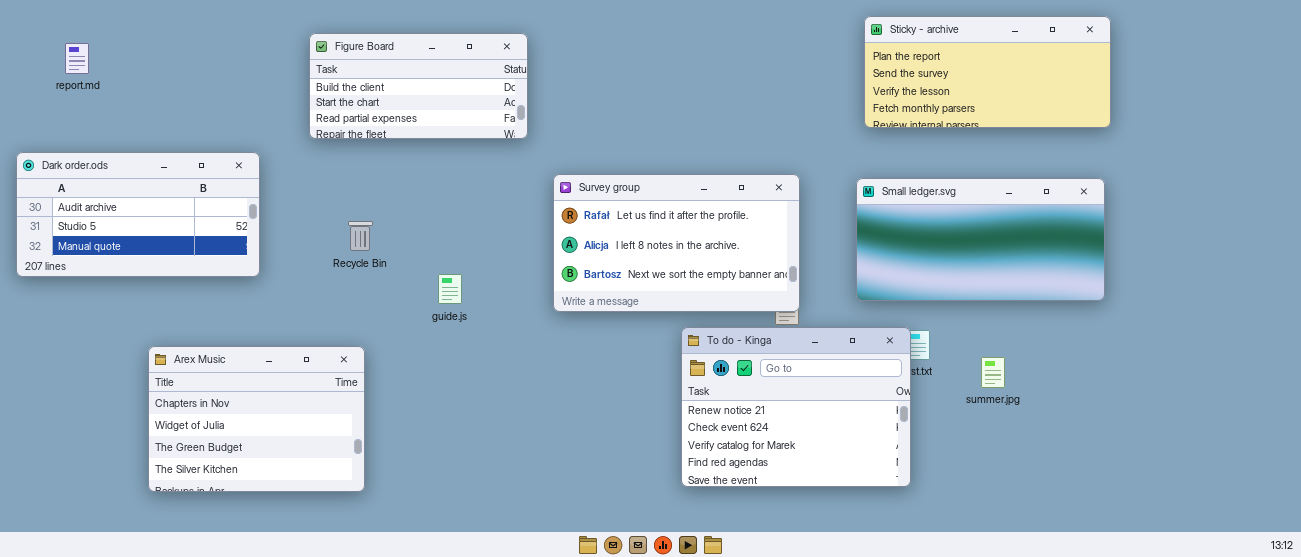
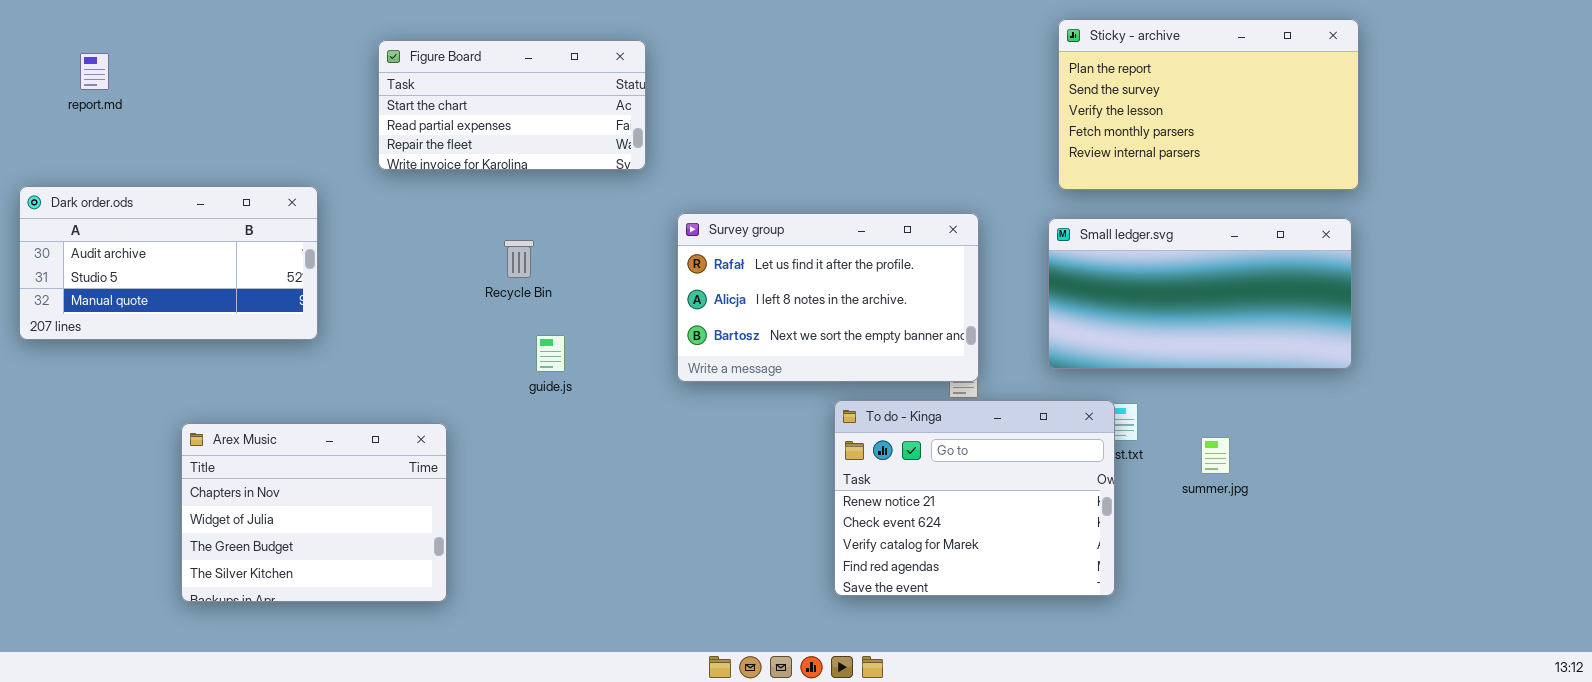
Sticky - archive: [864,16,1111,128] -> [1058,19,1359,190], resized
Figure Board: [309,33,528,139] -> [378,40,646,170], scrolled down 1 row
Recycle Bin: [348,221,373,251] -> [504,240,534,278], moved

